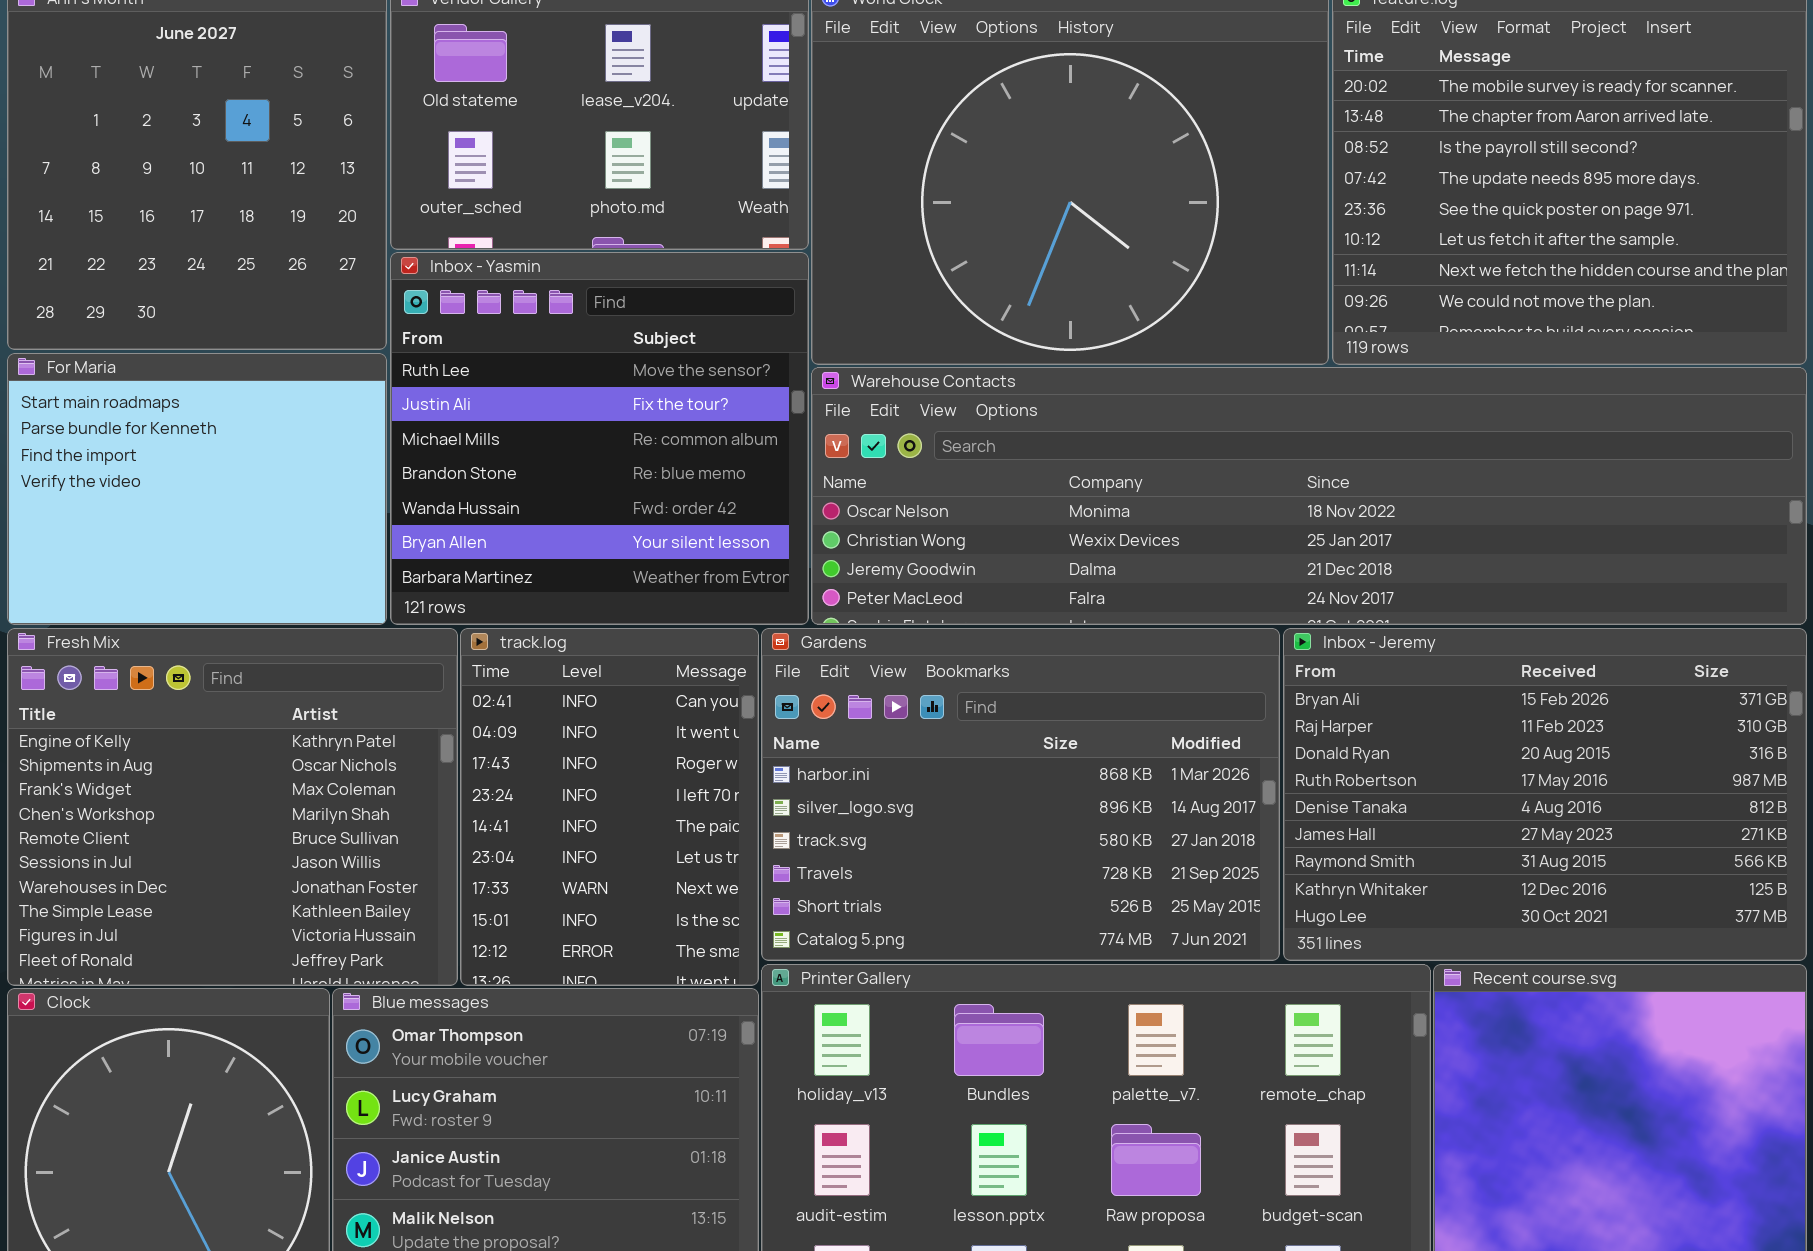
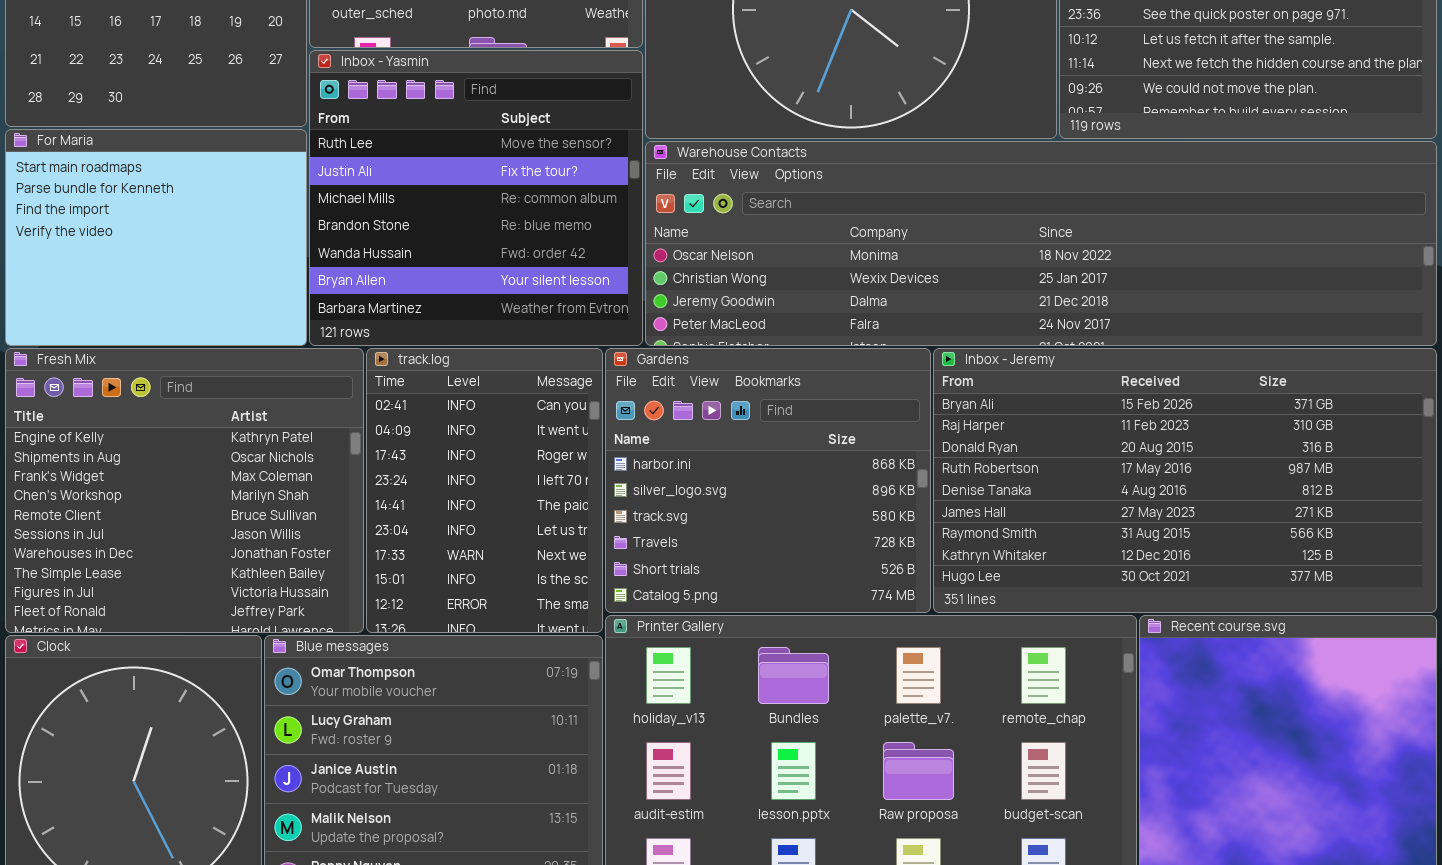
Gardens: [761,628,1280,961] -> [605,348,931,613], resized
Inbox - Jeremy: [1283,628,1807,961] -> [933,348,1437,613], resized

